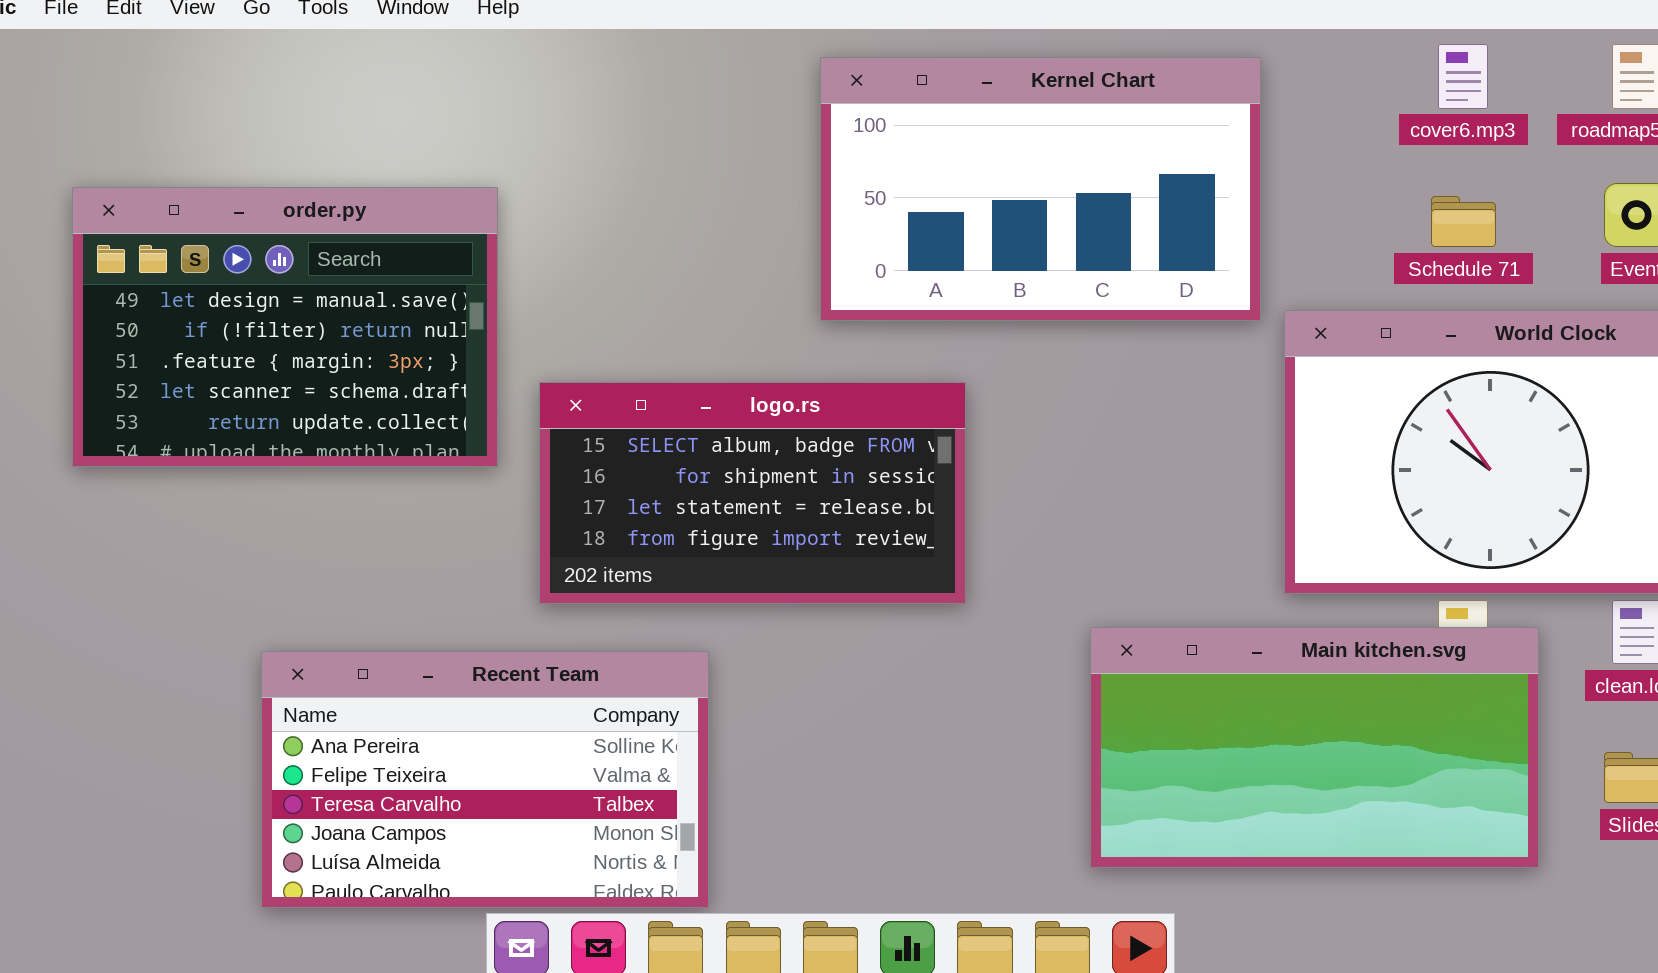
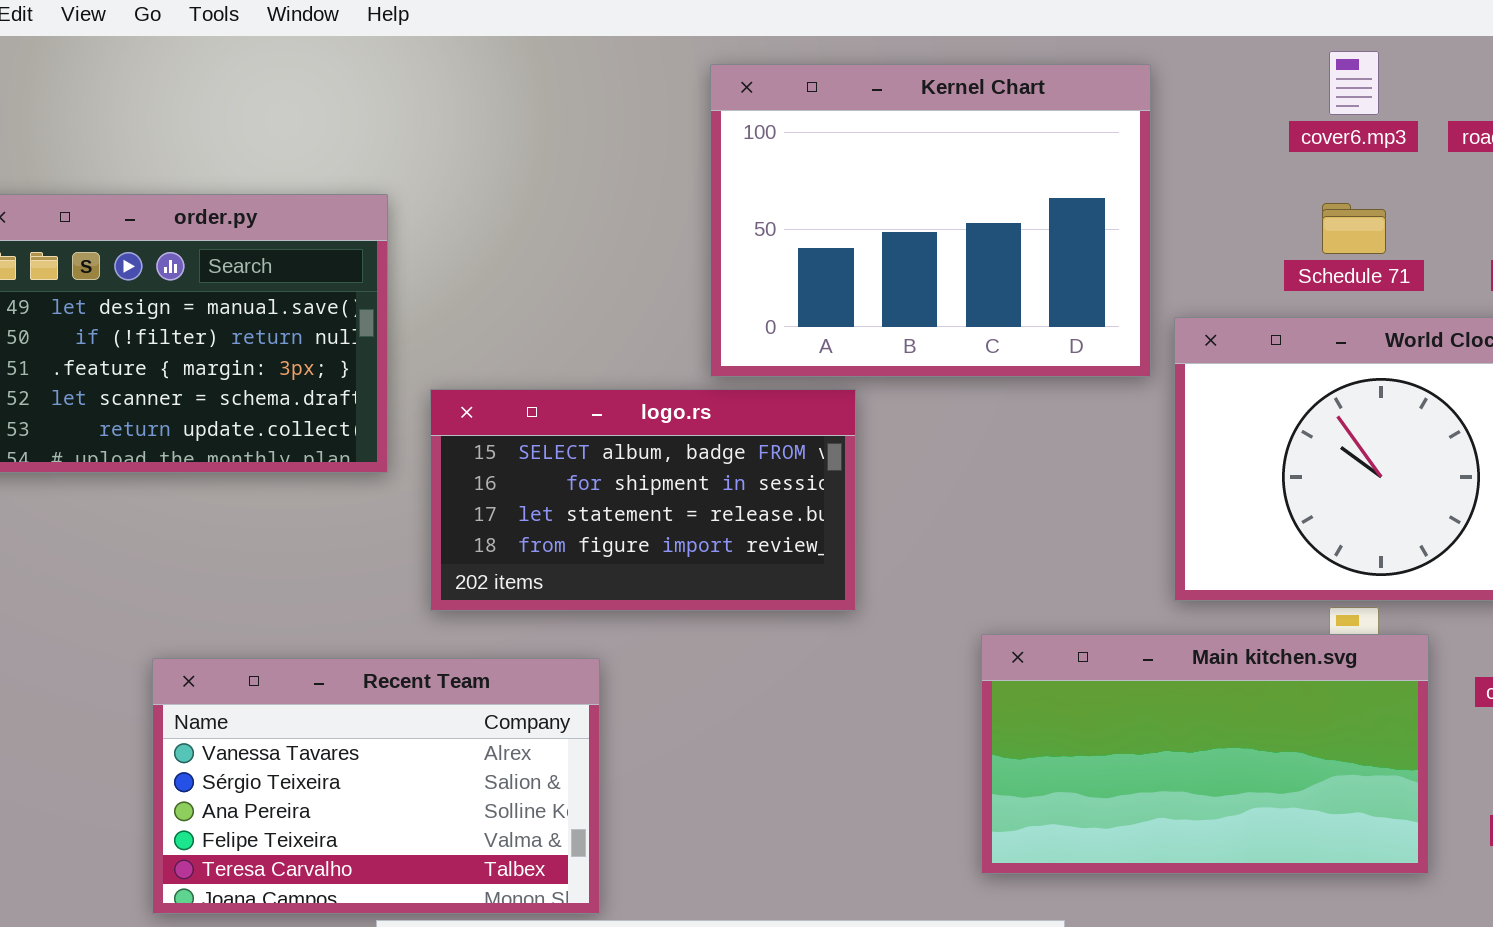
Kernel Chart: [820,57,1261,321] -> [710,64,1151,377], resized
Recent Team: [261,651,709,908] -> [152,658,600,914], scrolled up 2 rows

